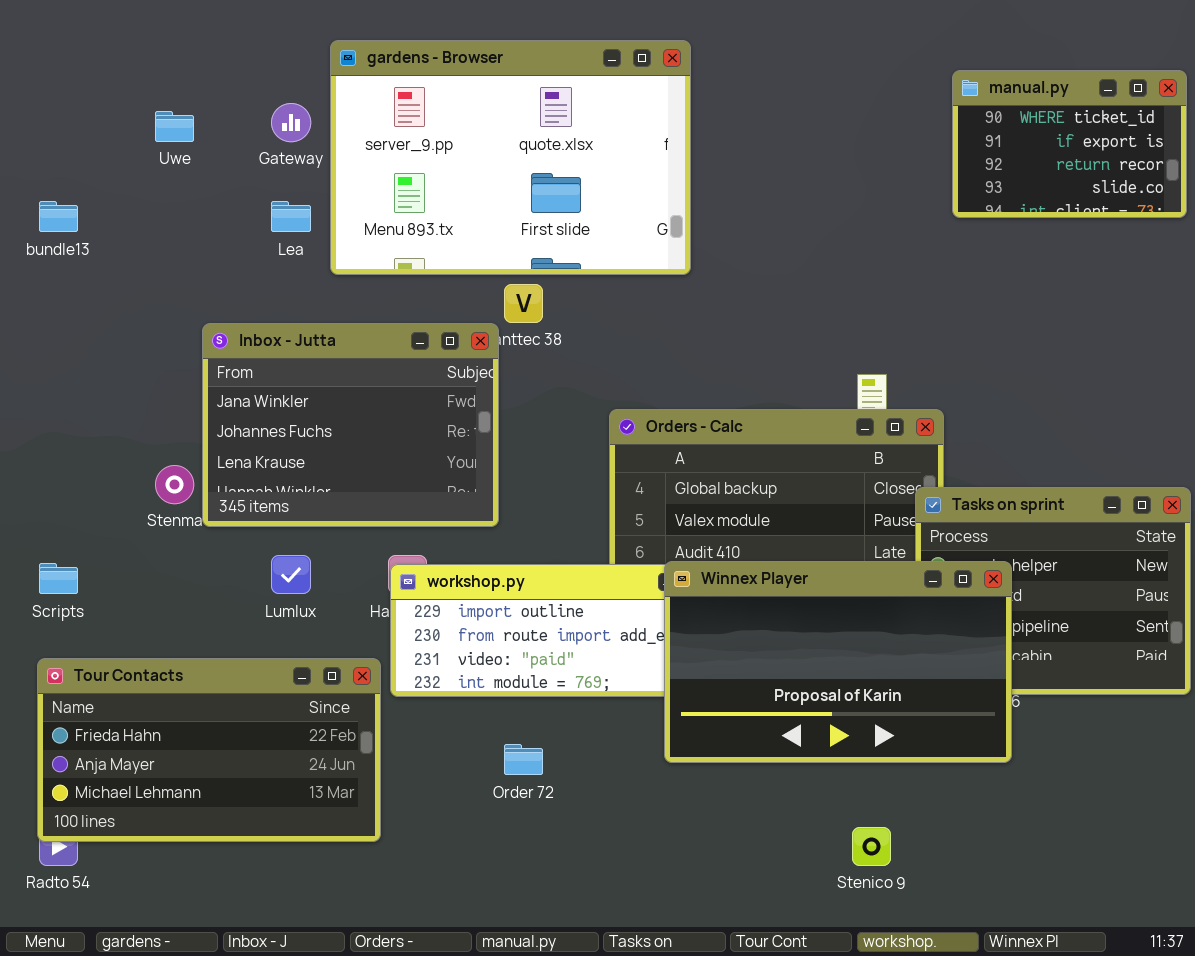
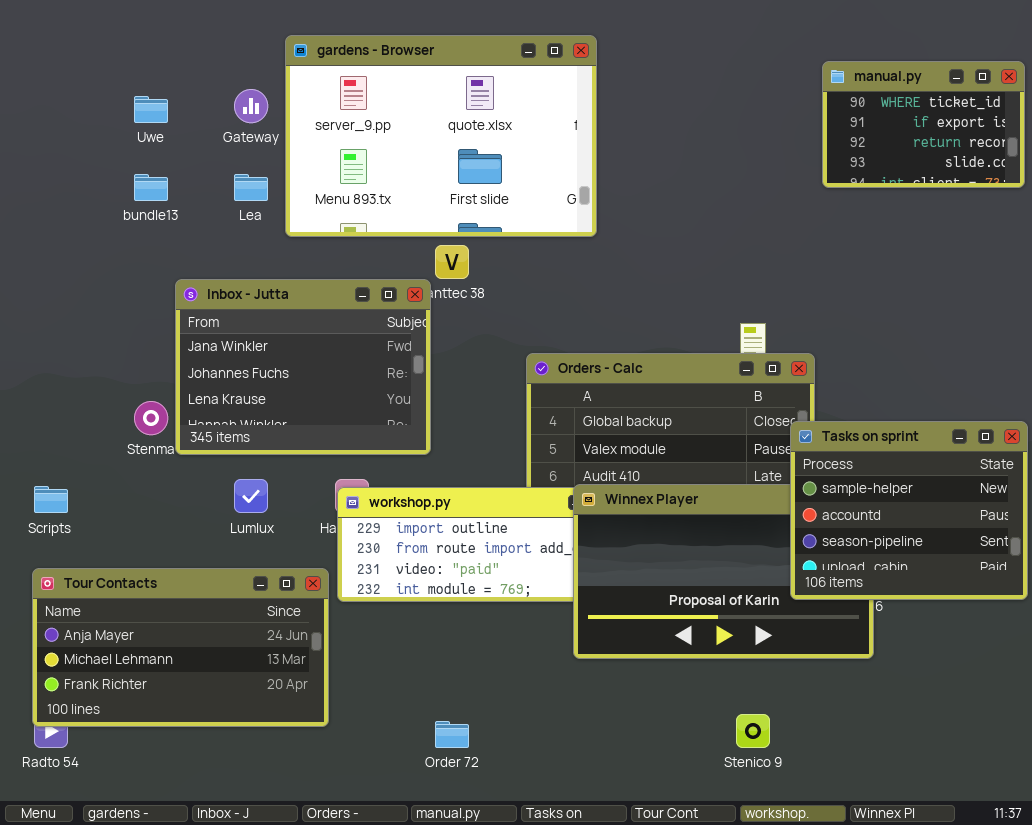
bundle13: [39,201,78,232] -> [134,174,168,201], moved
Tasks on sprint: [915,487,1191,695] -> [790,421,1028,600], raised
Tour Contacts: [37,658,381,842] -> [32,568,329,727], scrolled down 1 row
Order 72: [504,744,543,775] -> [435,721,469,748], moved

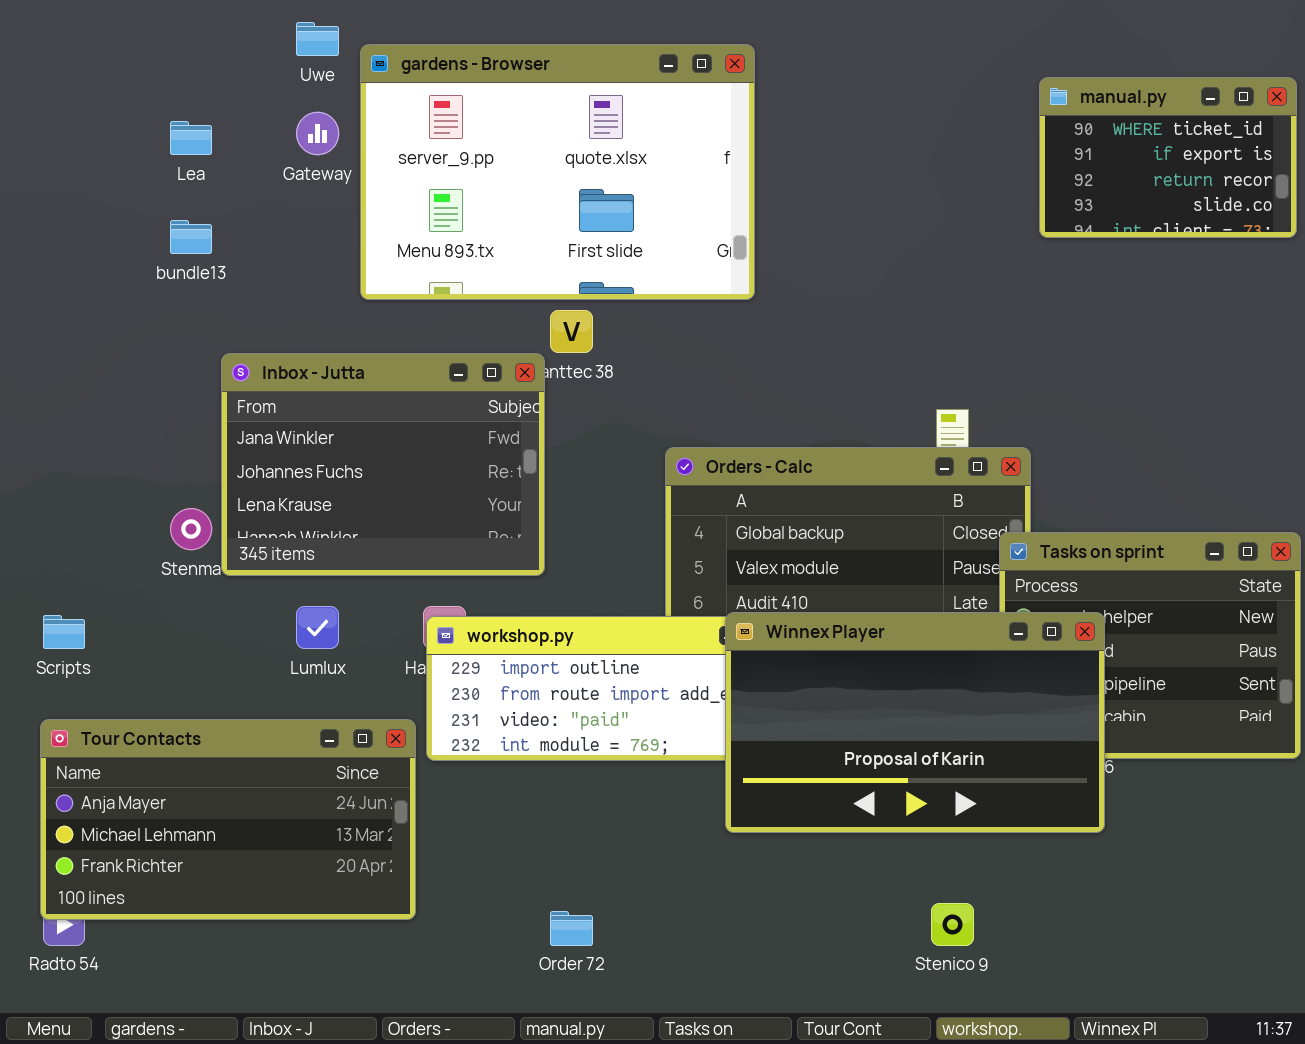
Uwe: [134,96,168,123] -> [296,22,339,56], moved
Lea: [234,174,268,201] -> [170,121,212,155], moved
Winnex Player: [573,484,874,659] -> [725,612,1105,833], raised

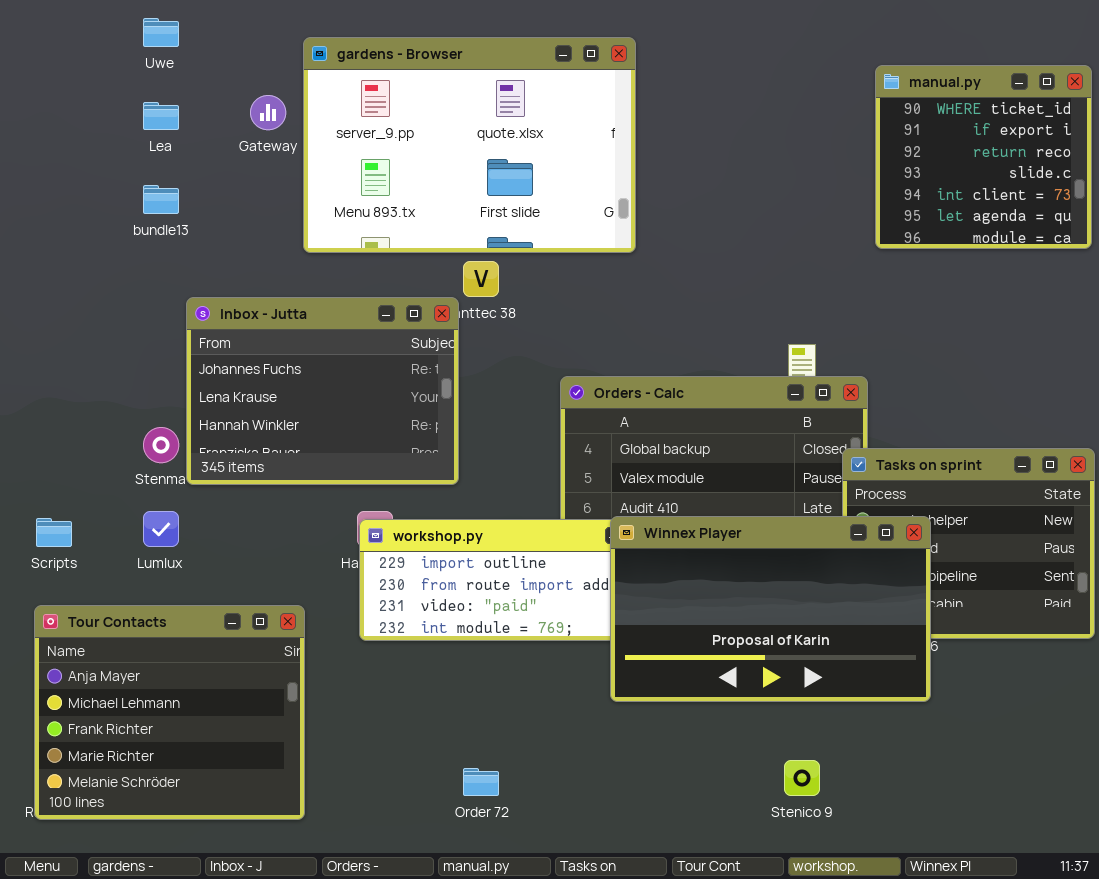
Uwe: [296,22,339,56] -> [143,18,179,47], moved
manual.py: [1039,77,1297,238] -> [875,65,1092,249], resized
Inbox - Jutta: [221,353,545,576] -> [186,297,459,485], scrolled down 1 row
Lumlux: [296,606,339,649] -> [143,511,179,547], moved
Tour Contacts: [40,719,416,920] -> [34,605,305,820], resized

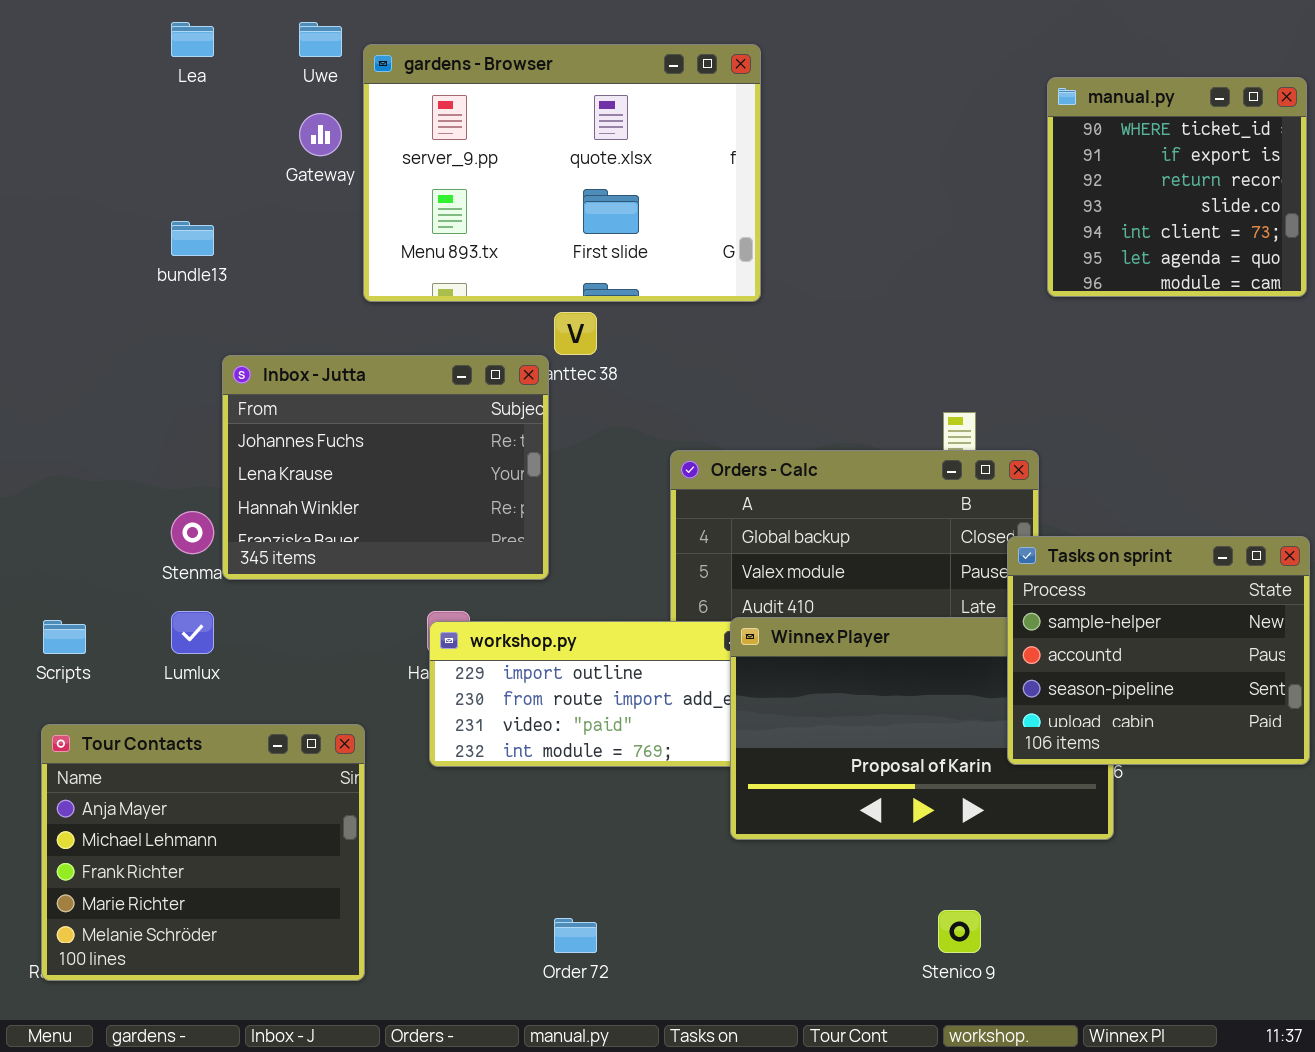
Uwe: [143,18,179,47] -> [299,22,342,57], moved
Lea: [143,102,179,130] -> [171,22,214,57], moved
Tasks on sprint: [842,448,1095,639] -> [1007,536,1310,765], raised

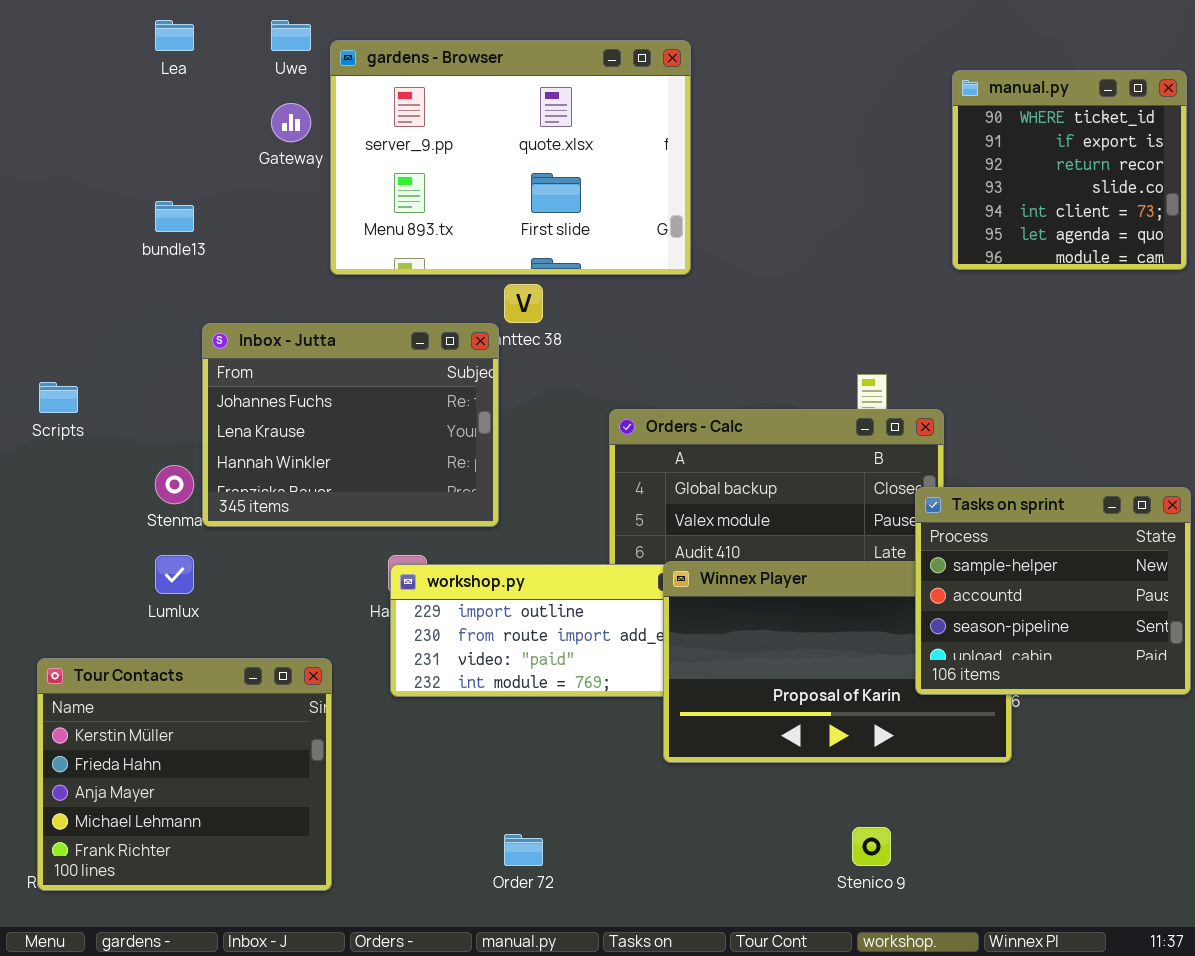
Scripts: [43,620,86,654] -> [39,382,78,413], moved
Tour Contacts: [41,724,365,981] -> [37,658,332,891], scrolled up 2 rows

